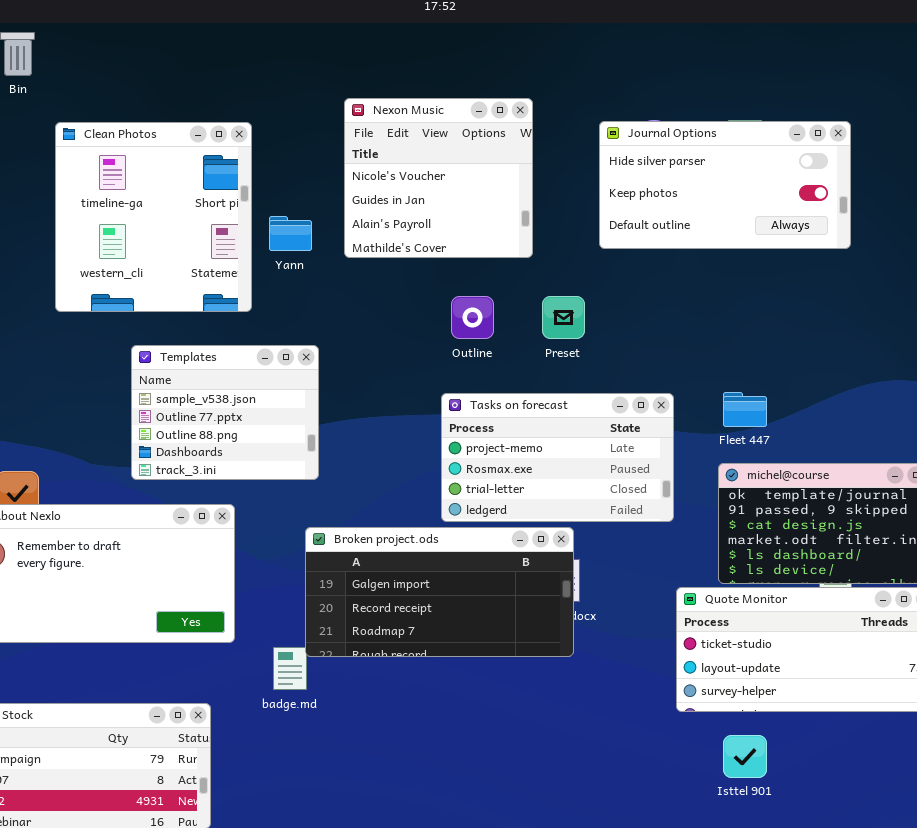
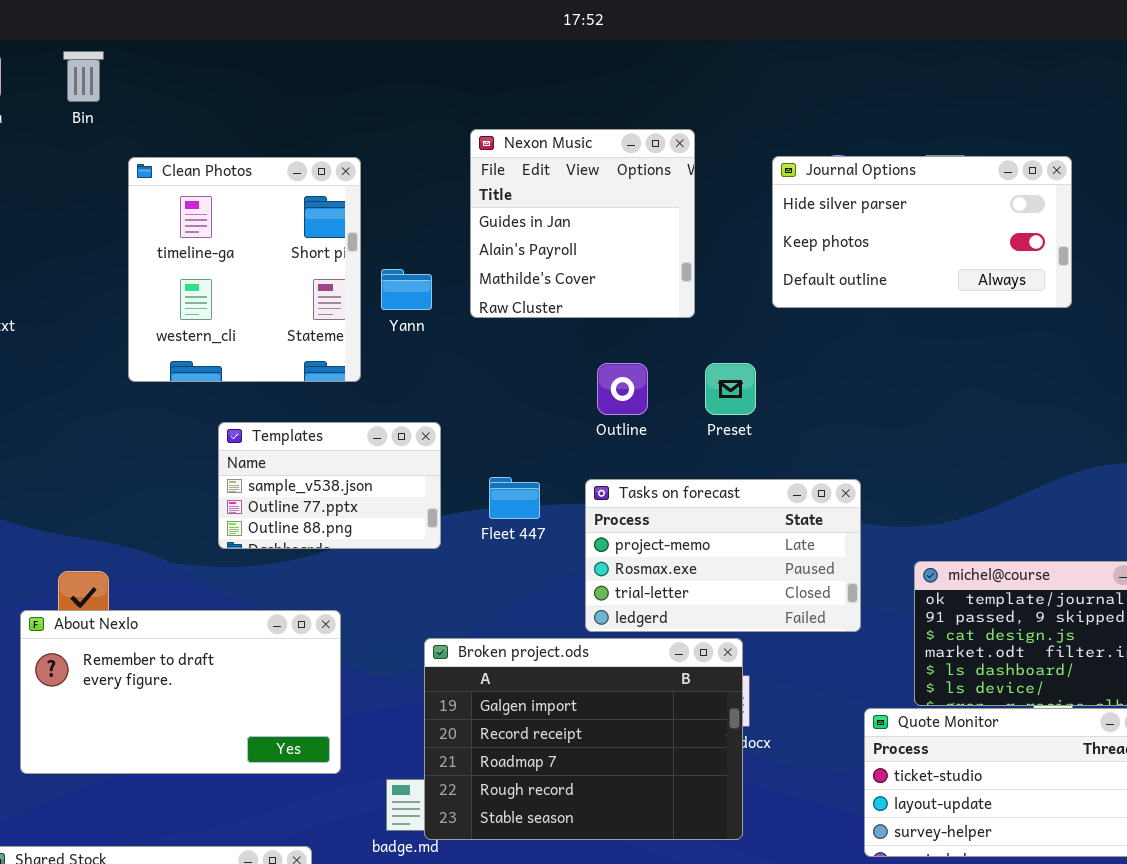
Nexon Music: [344,98,533,258] -> [470,129,695,318], scrolled down 1 row
Templates: [131,345,319,480] -> [218,422,441,549], resized
Fleet 447: [723,392,767,427] -> [489,477,540,519], moved
Broken project.ods: [305,527,574,657] -> [424,638,743,840], resized

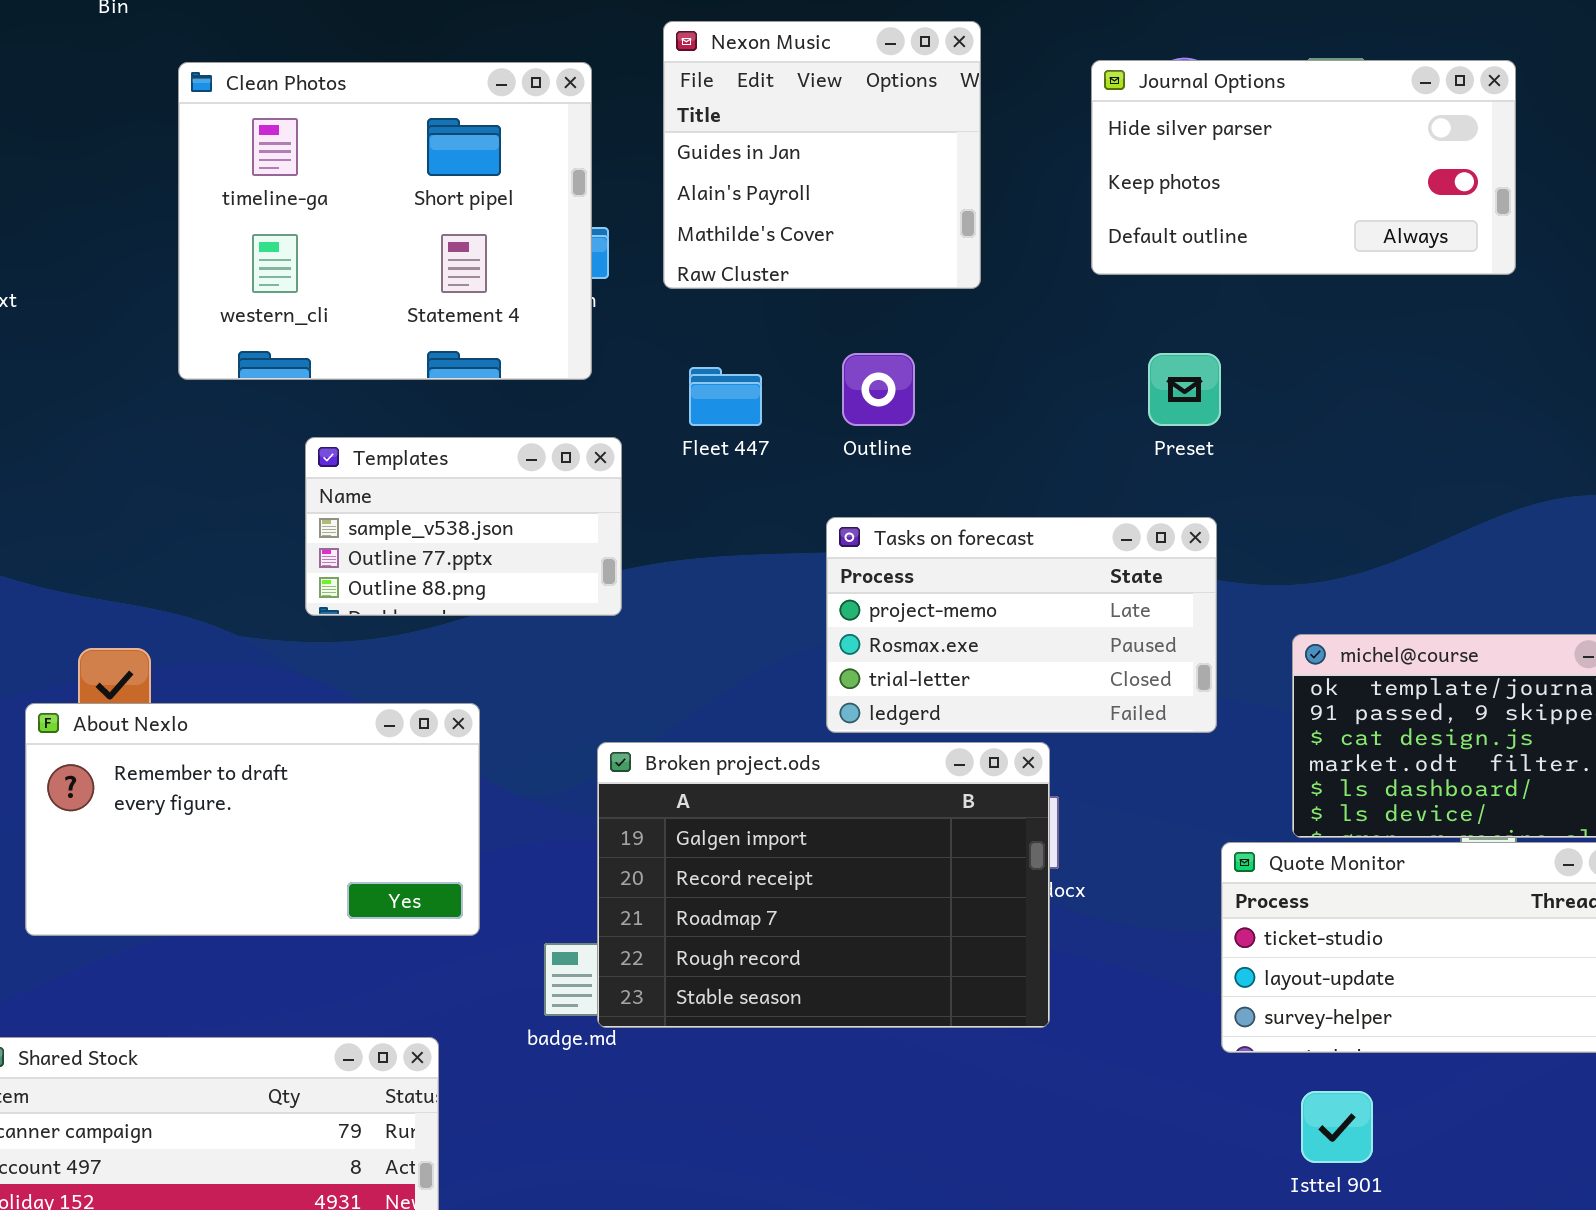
Clean Photos: [128,157,361,382] -> [178,62,592,380], resized
Preset: [705,363,756,415] -> [1148,353,1221,426], moved
Fleet 447: [489,477,540,519] -> [689,367,762,426], moved

